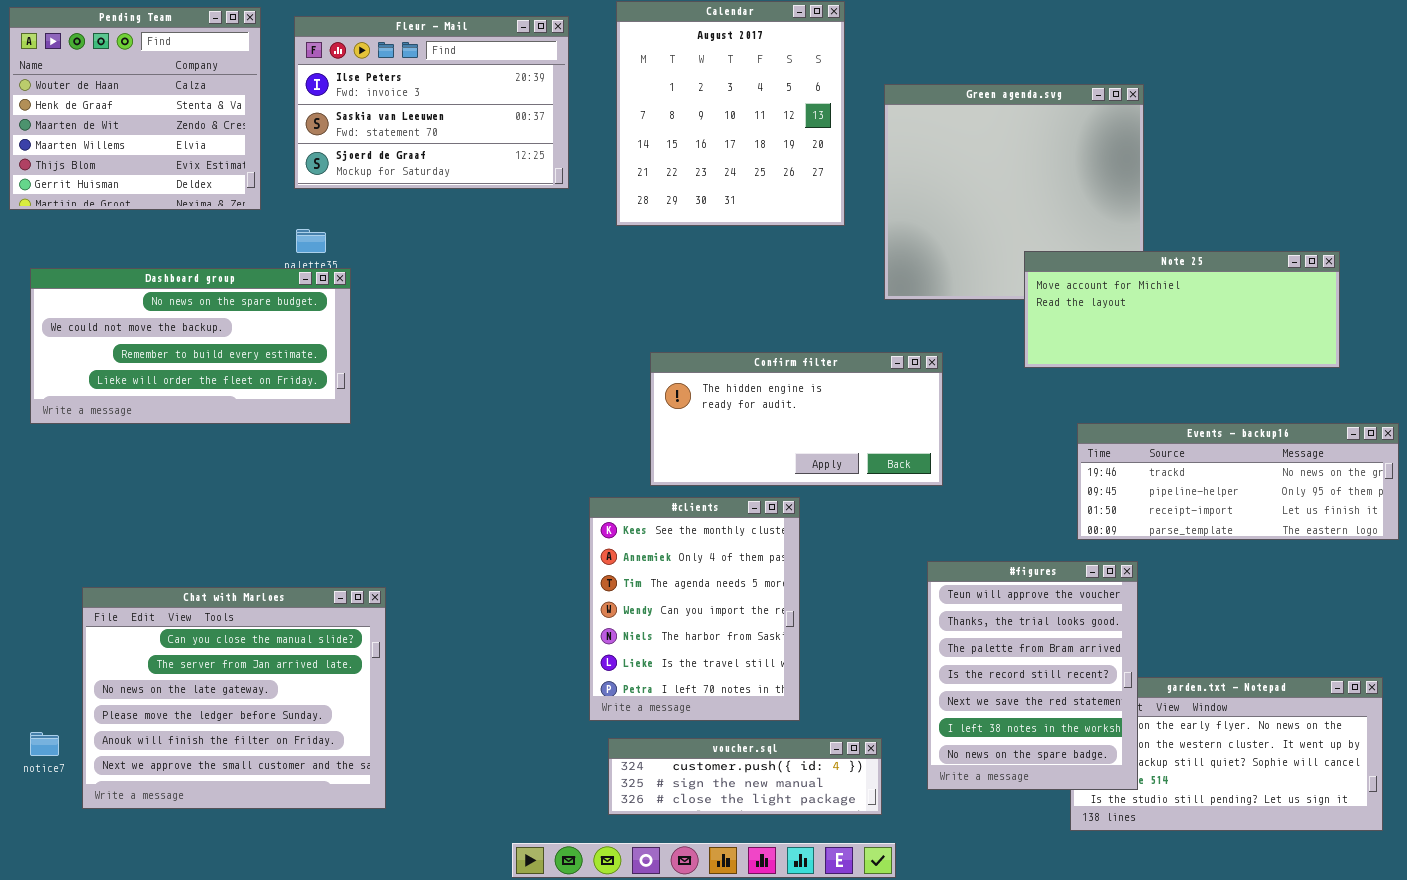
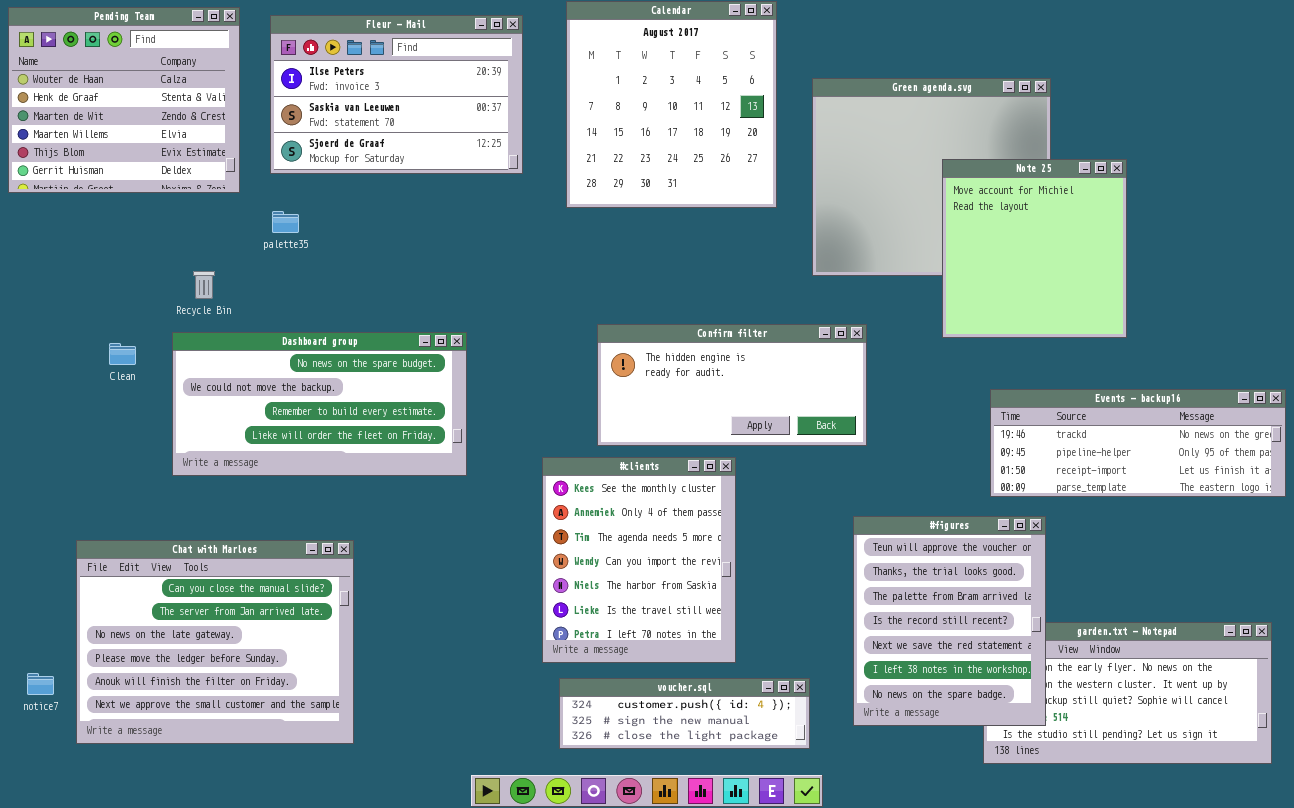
Note 25: [1024,251,1340,368] -> [942,159,1127,338], resized
Dashboard group: [30,268,351,424] -> [172,332,467,476], moved

